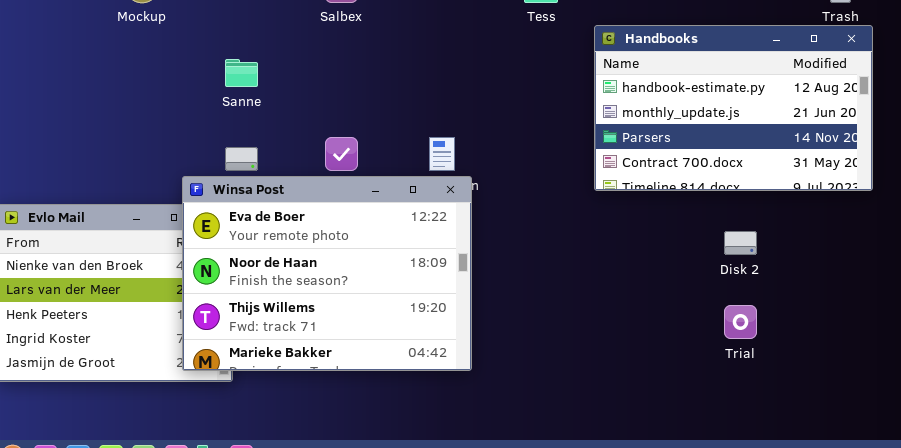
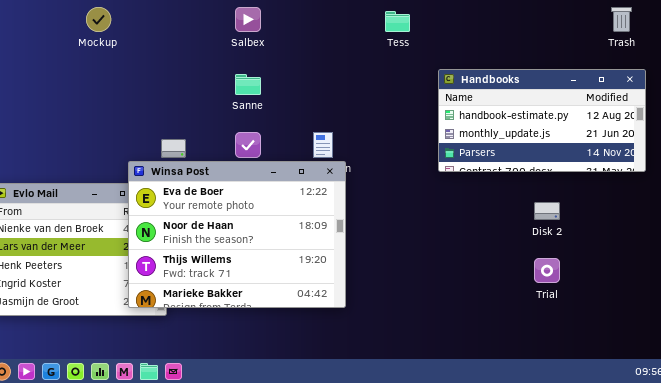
Handbooks: [594,25,873,191] -> [438,69,646,172], resized
Sanne: [225,59,258,87] -> [235,74,261,95], moved

